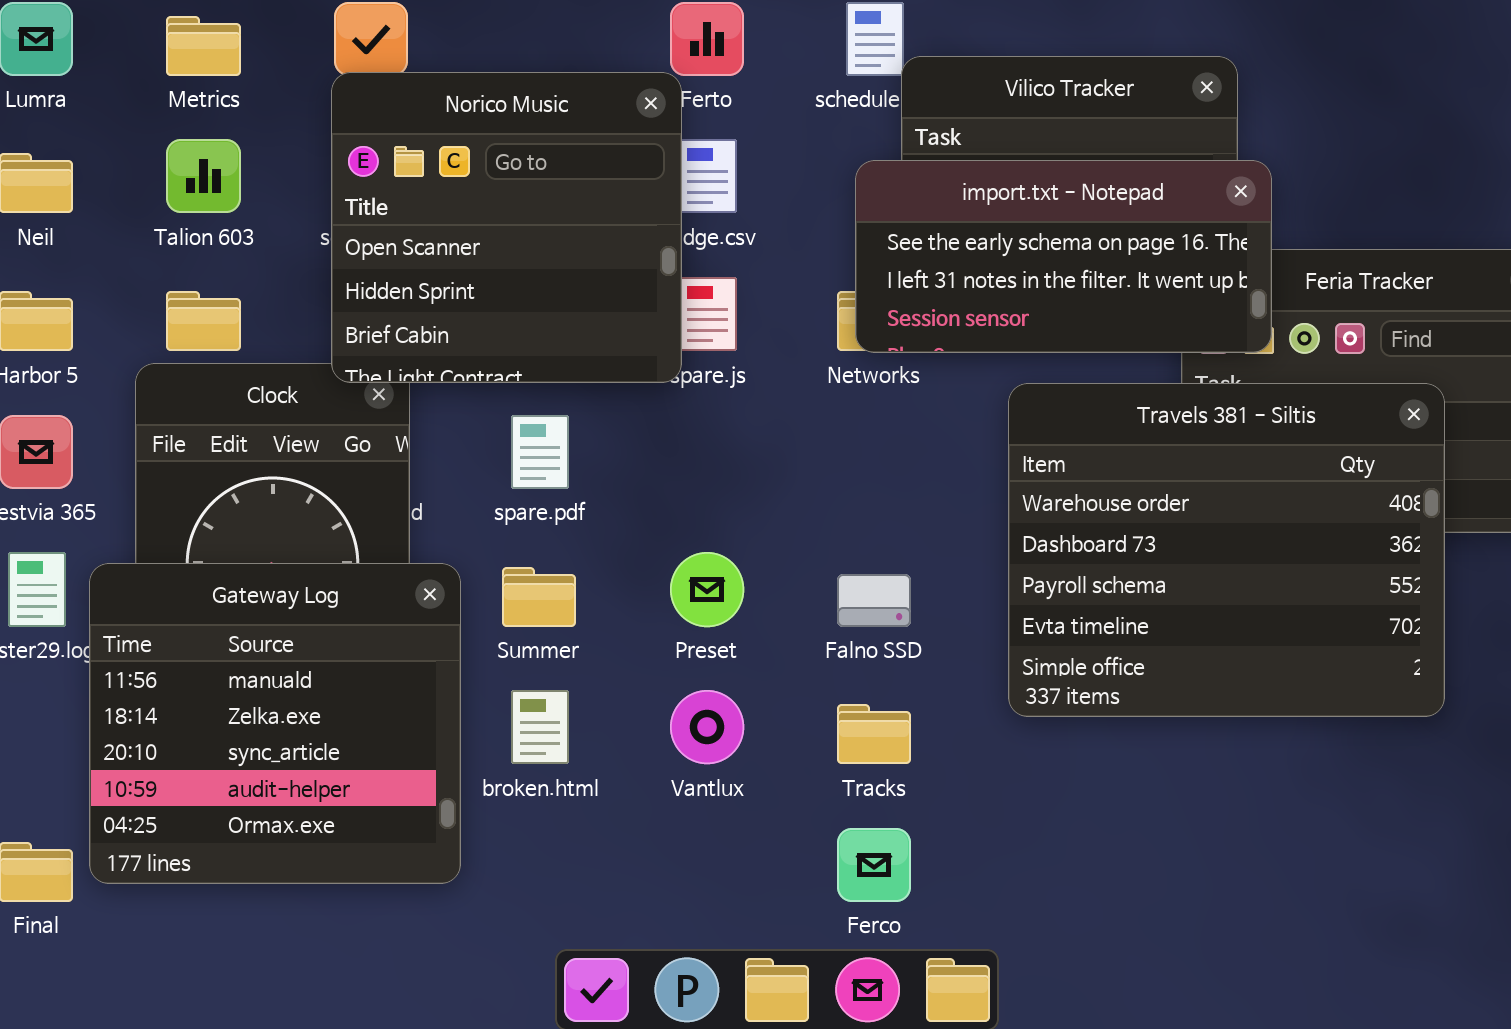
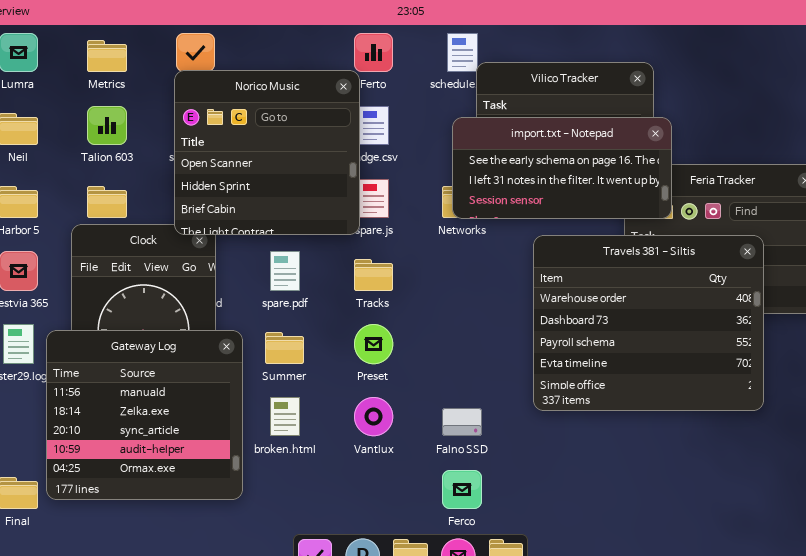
Falno SSD: [837,574,911,627] -> [442,408,482,436], moved
Tracks: [837,704,911,764] -> [354,259,393,291], moved

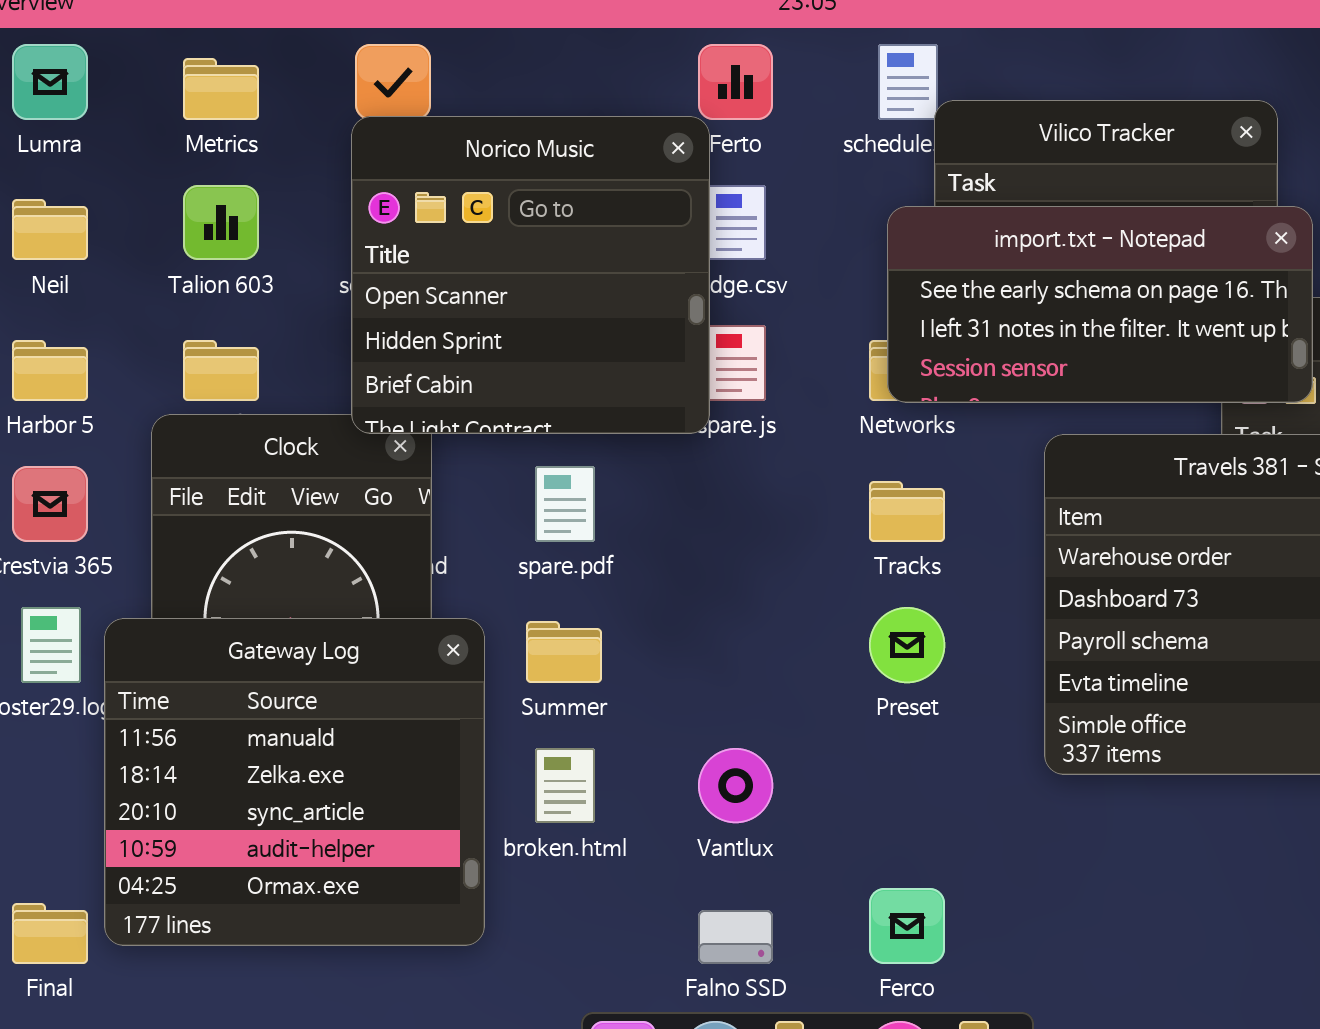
Tracks: [354,259,393,291] -> [869,481,945,542], moved
Preset: [354,324,393,364] -> [869,607,945,683], moved
Falno SSD: [442,408,482,436] -> [698,910,773,964], moved

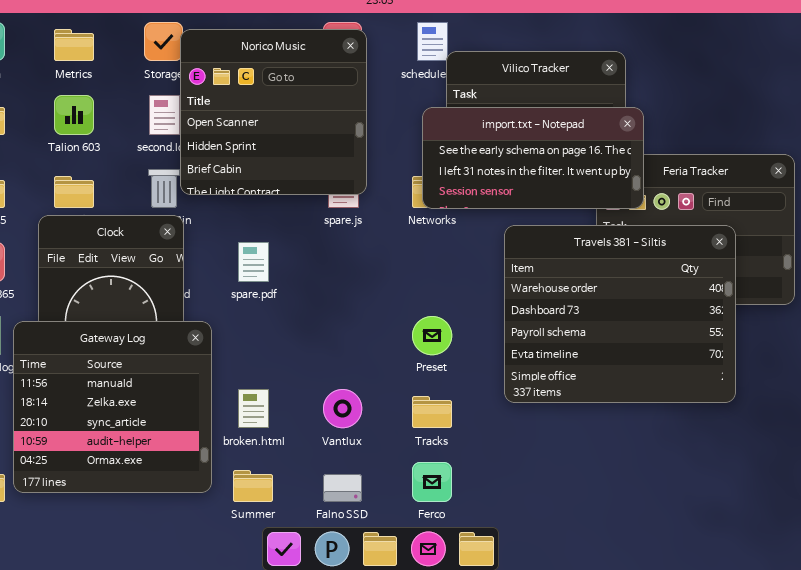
Norico Music: [351,116,710,434] -> [180,29,367,195], moved
Tracks: [869,481,945,542] -> [412,396,452,428], moved
Summer: [526,621,602,683] -> [233,470,273,502], moved

